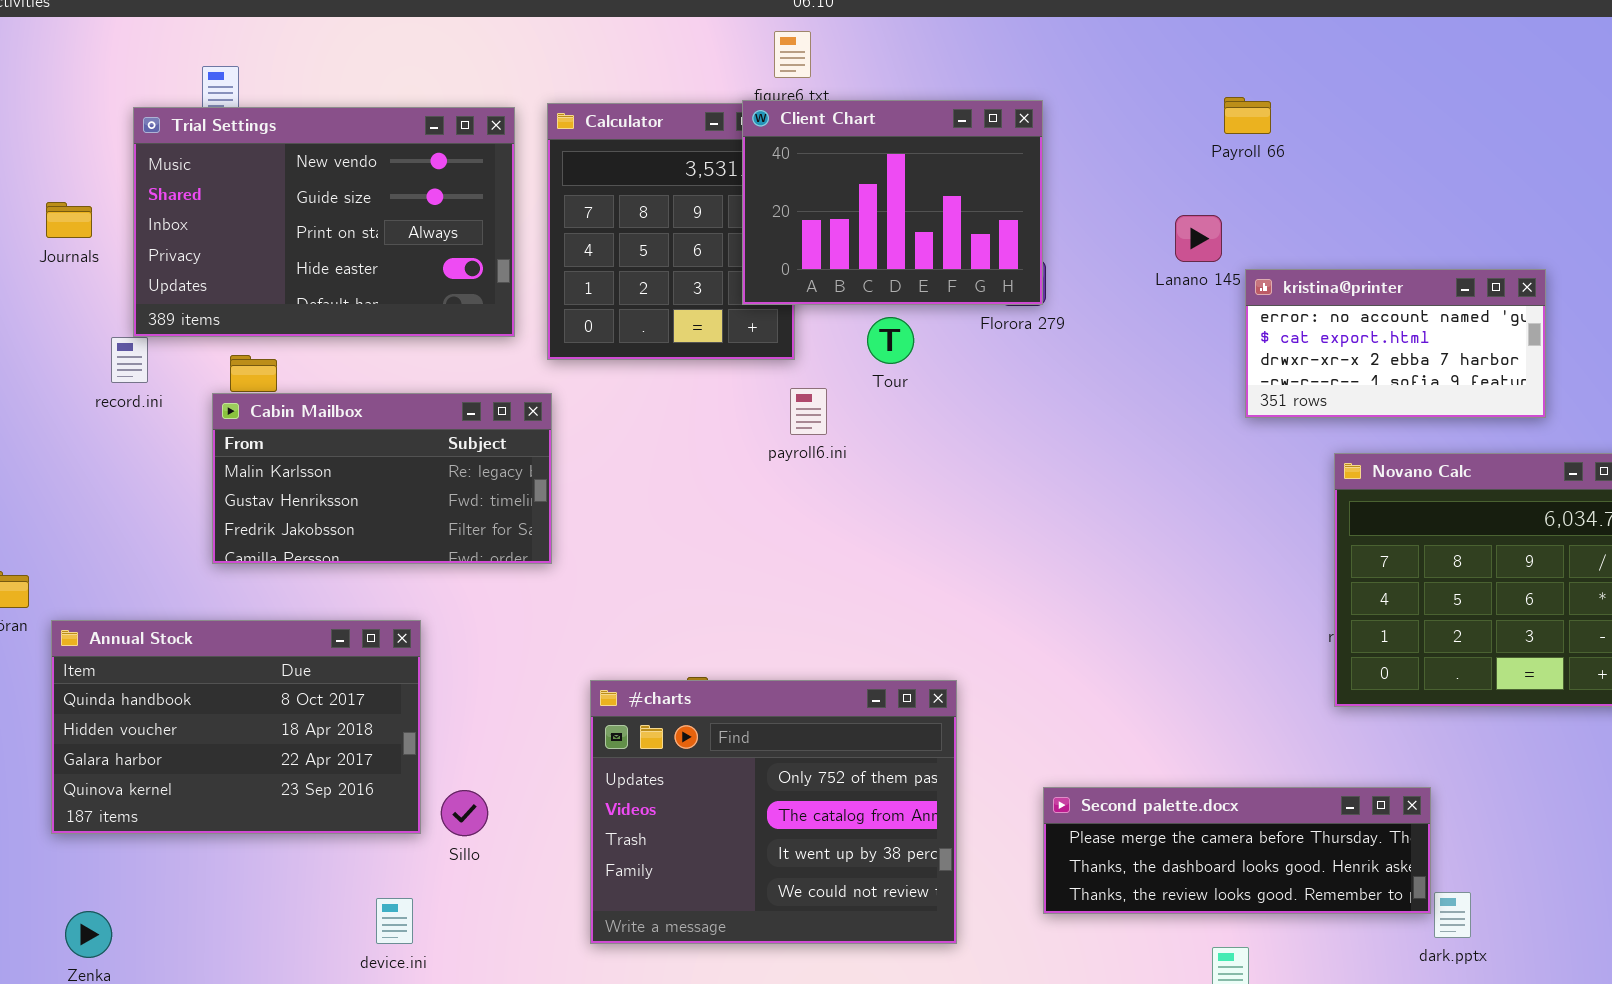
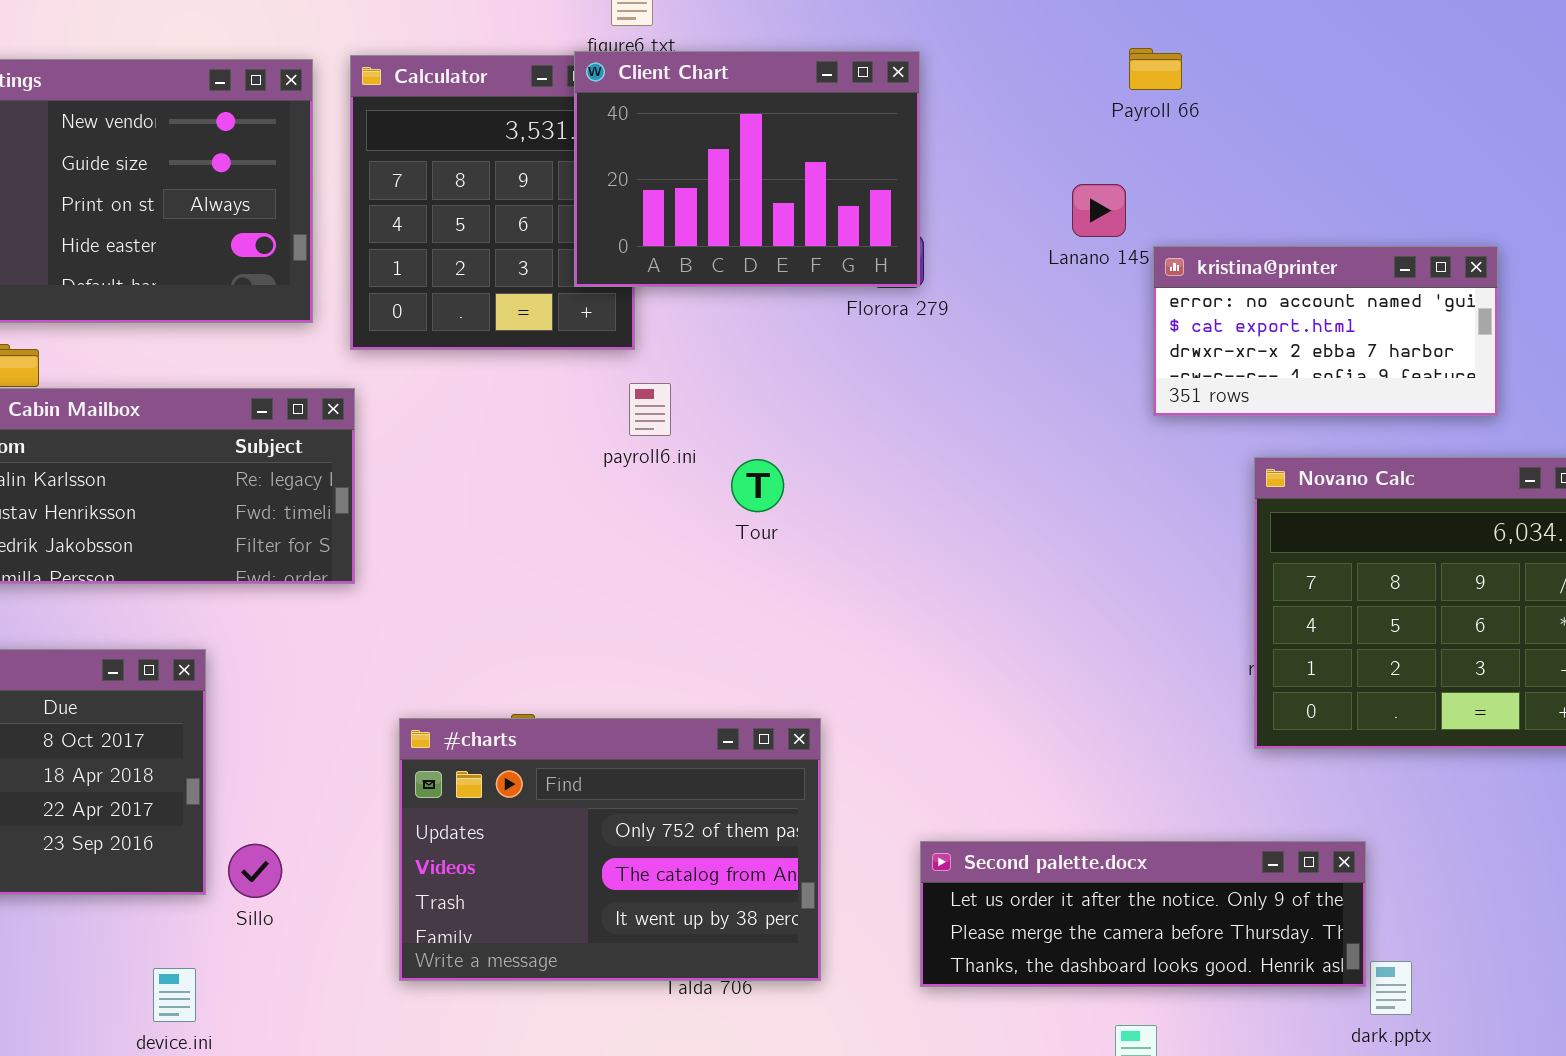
Tour: [867,317,914,364] -> [731,459,784,512], moved
#charts: [590,680,957,944] -> [399,718,821,981], resized
Second palette.docx: [1043,787,1431,914] -> [920,841,1366,987], scrolled up 1 row

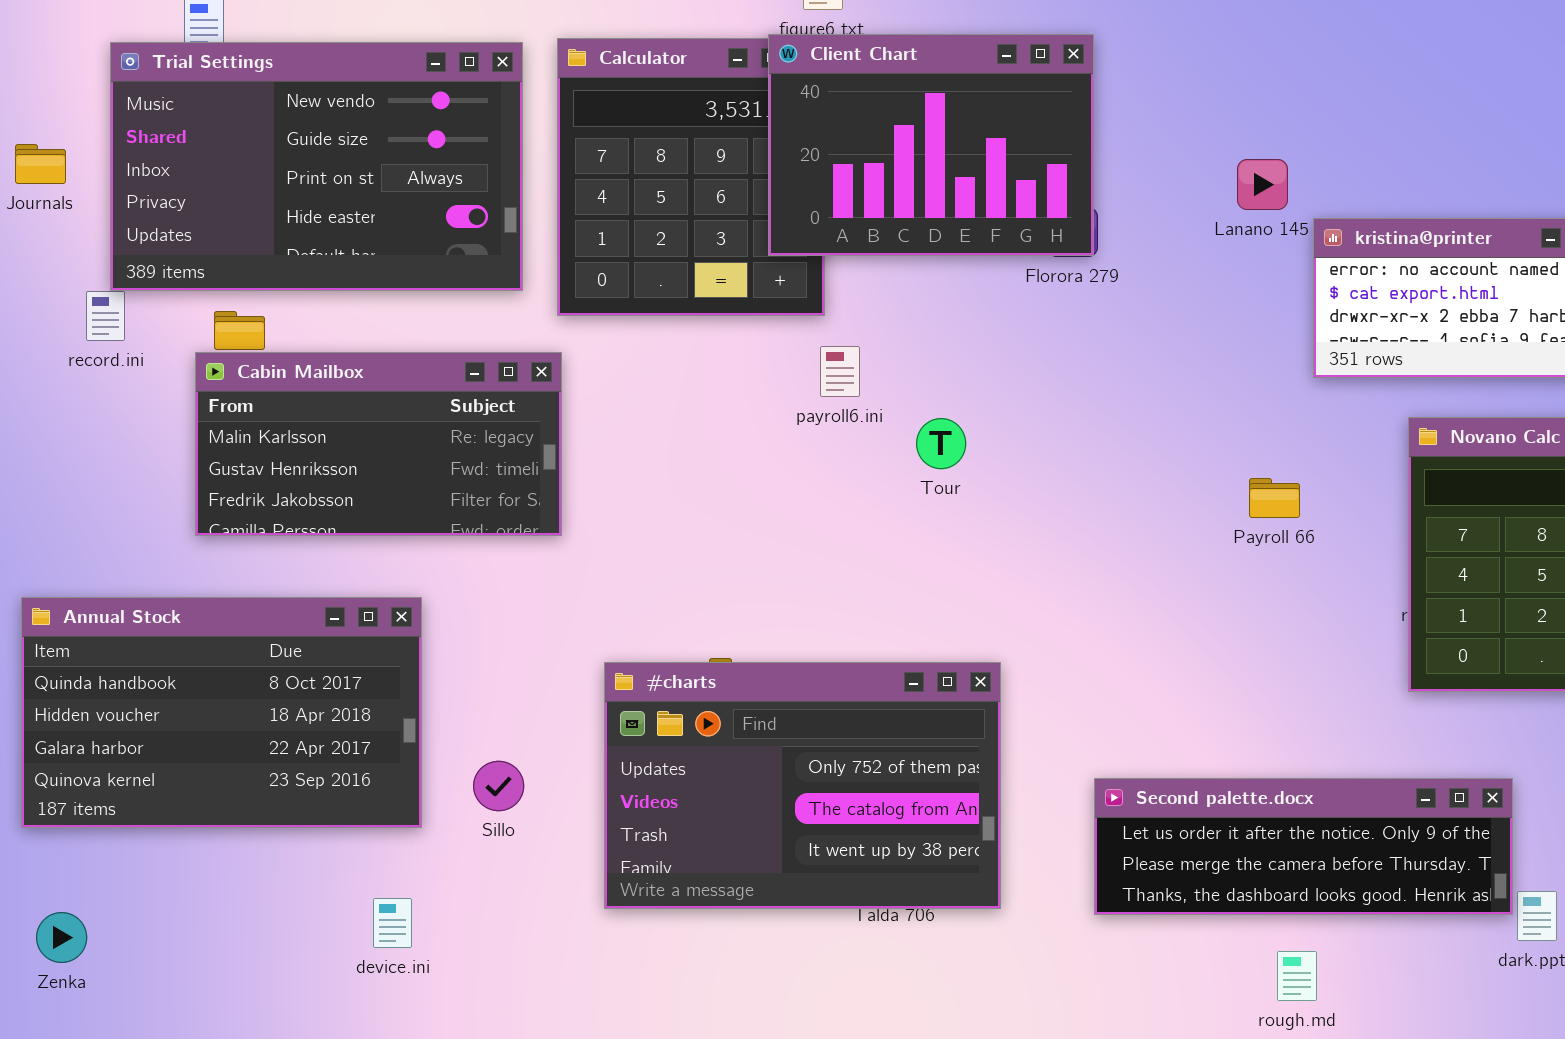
Payroll 66: [1129,48,1182,90] -> [1249,478,1300,518], moved
Sillo: [228,844,282,898] -> [473,761,524,811], moved

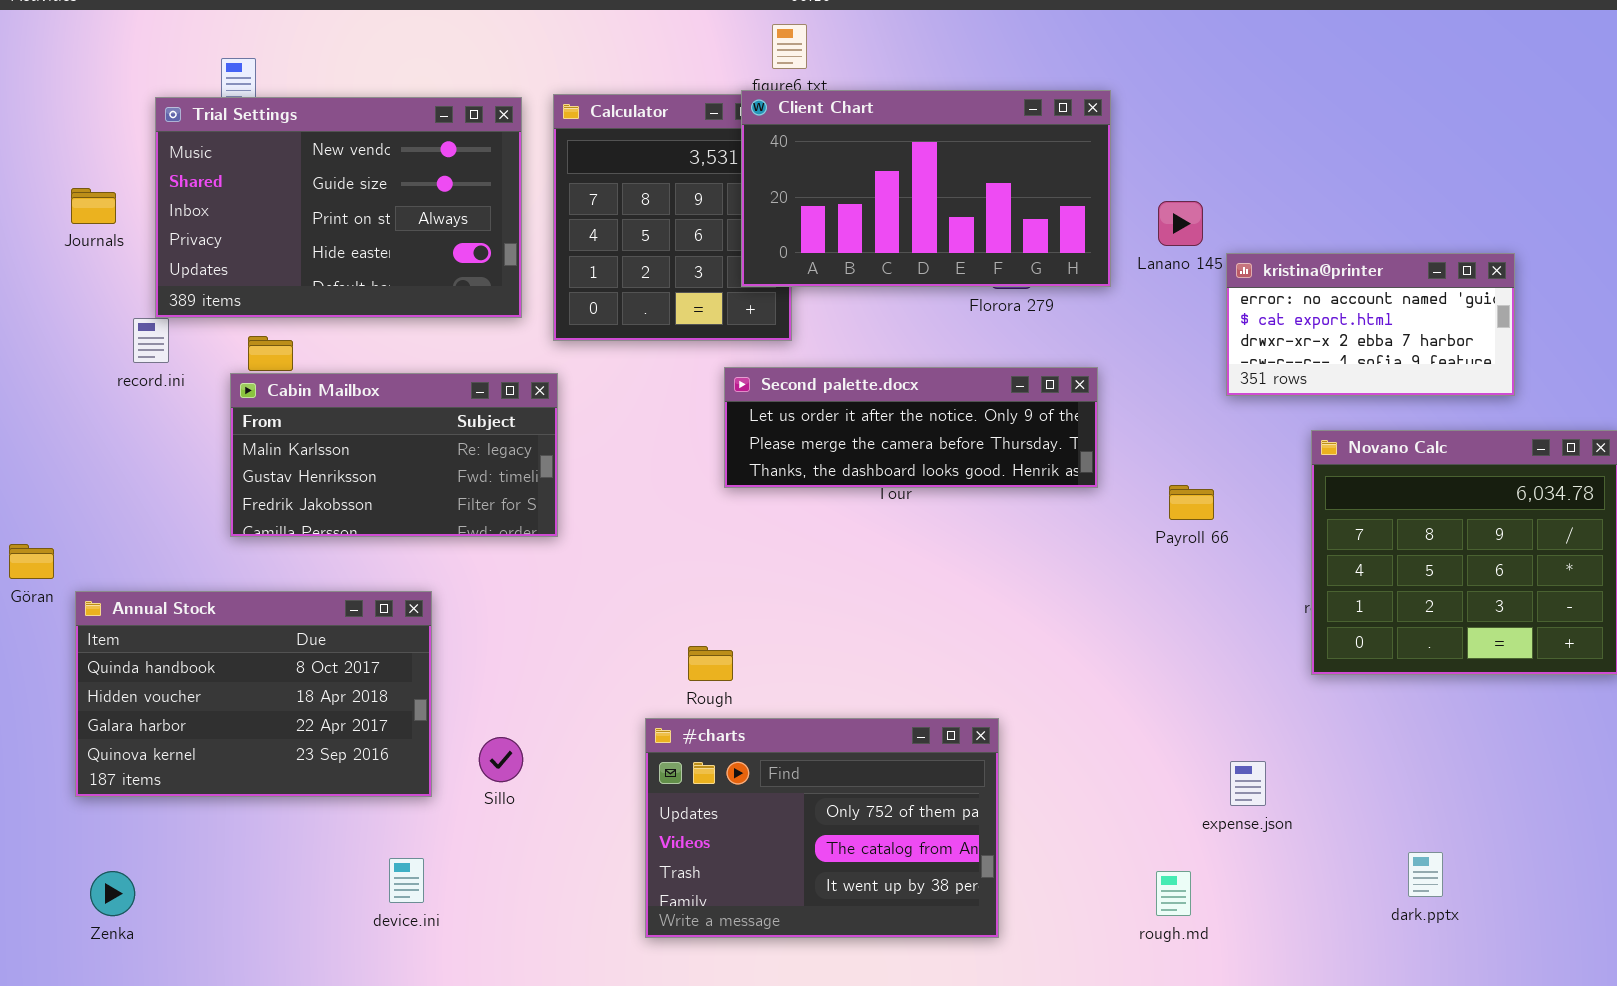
Client Chart: [768,34,1094,256] -> [741,90,1111,287], resized
#charts: [604,662,1001,909] -> [645,718,999,938], moved
Second palette.docx: [1094,778,1513,915] -> [724,367,1098,488], moved
rough.md: [1277,951,1317,1001] -> [1156,871,1191,916], moved

